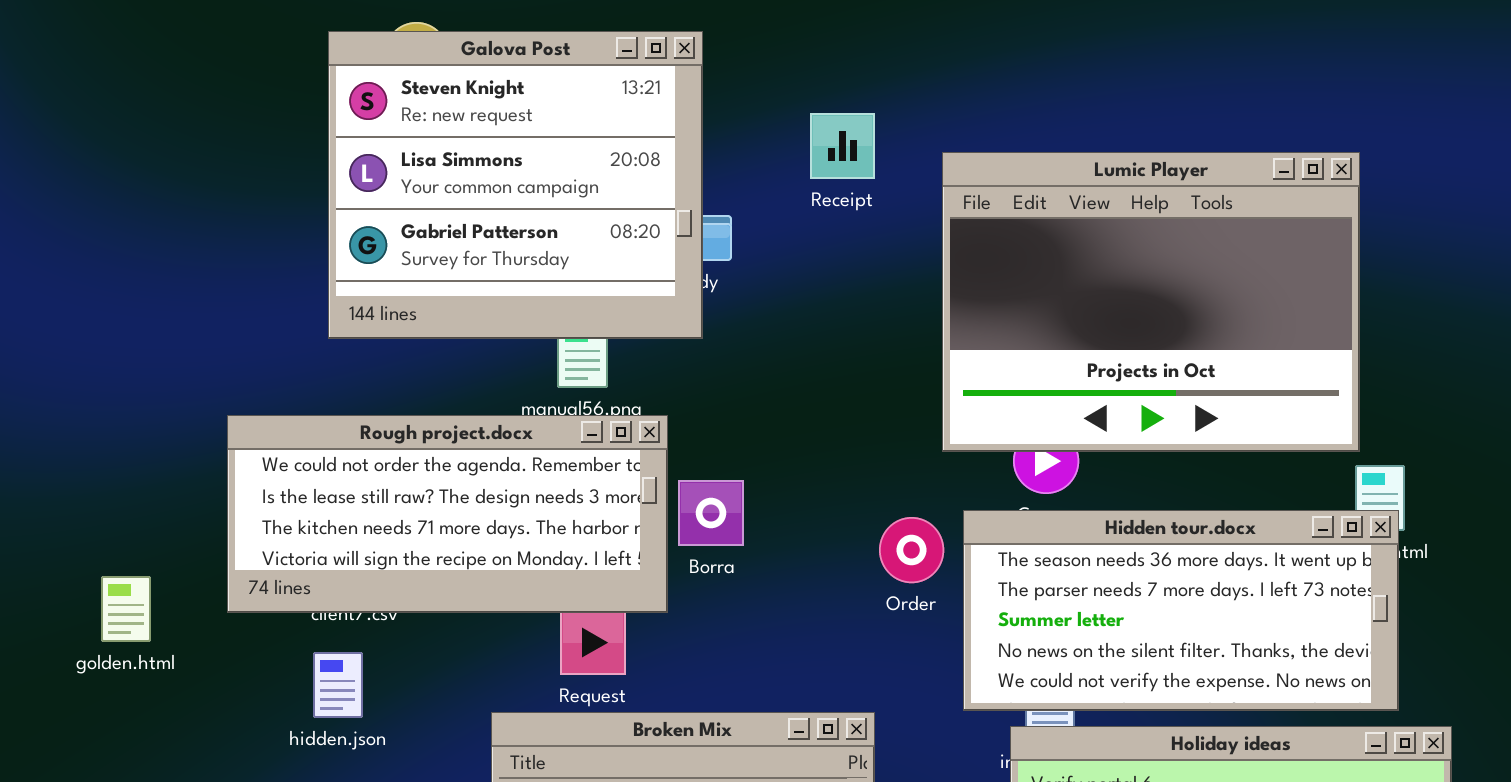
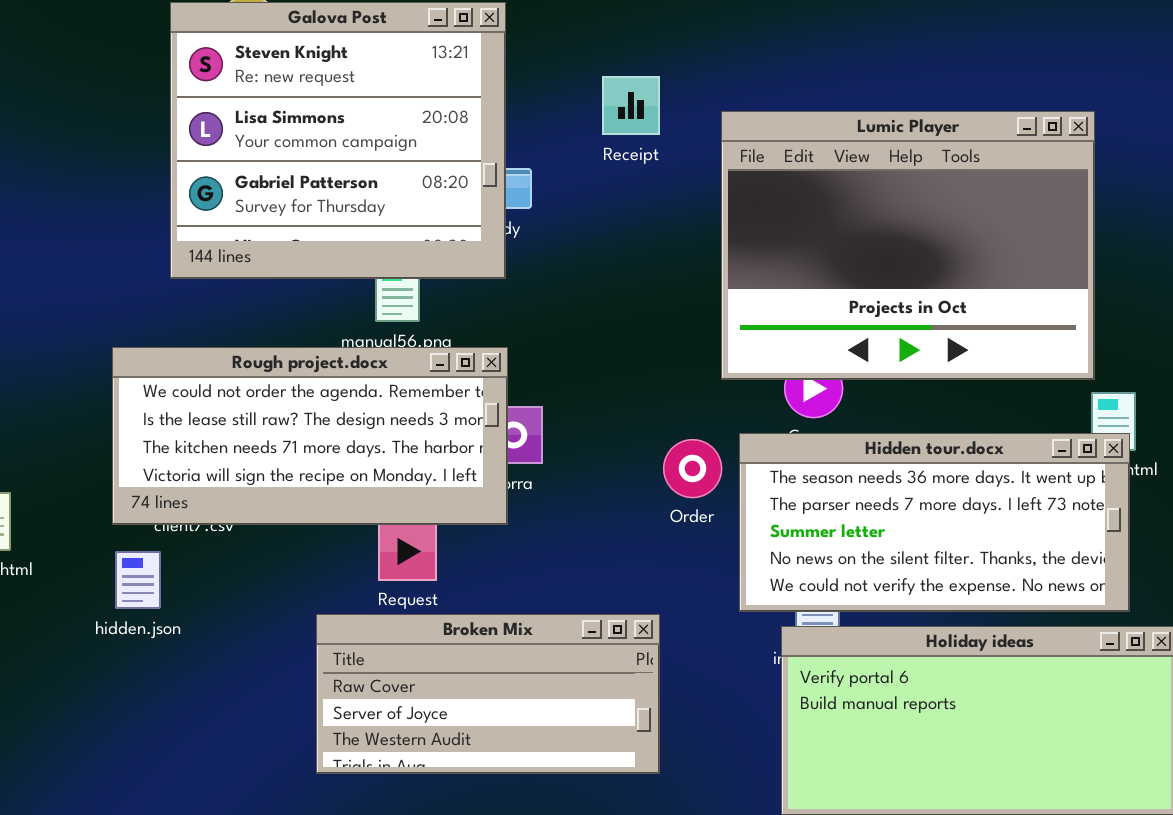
Rough project.docx: [227,415,668,613] -> [112,347,508,525], moved
hidden.json: [313,652,363,718] -> [115,551,161,609], moved

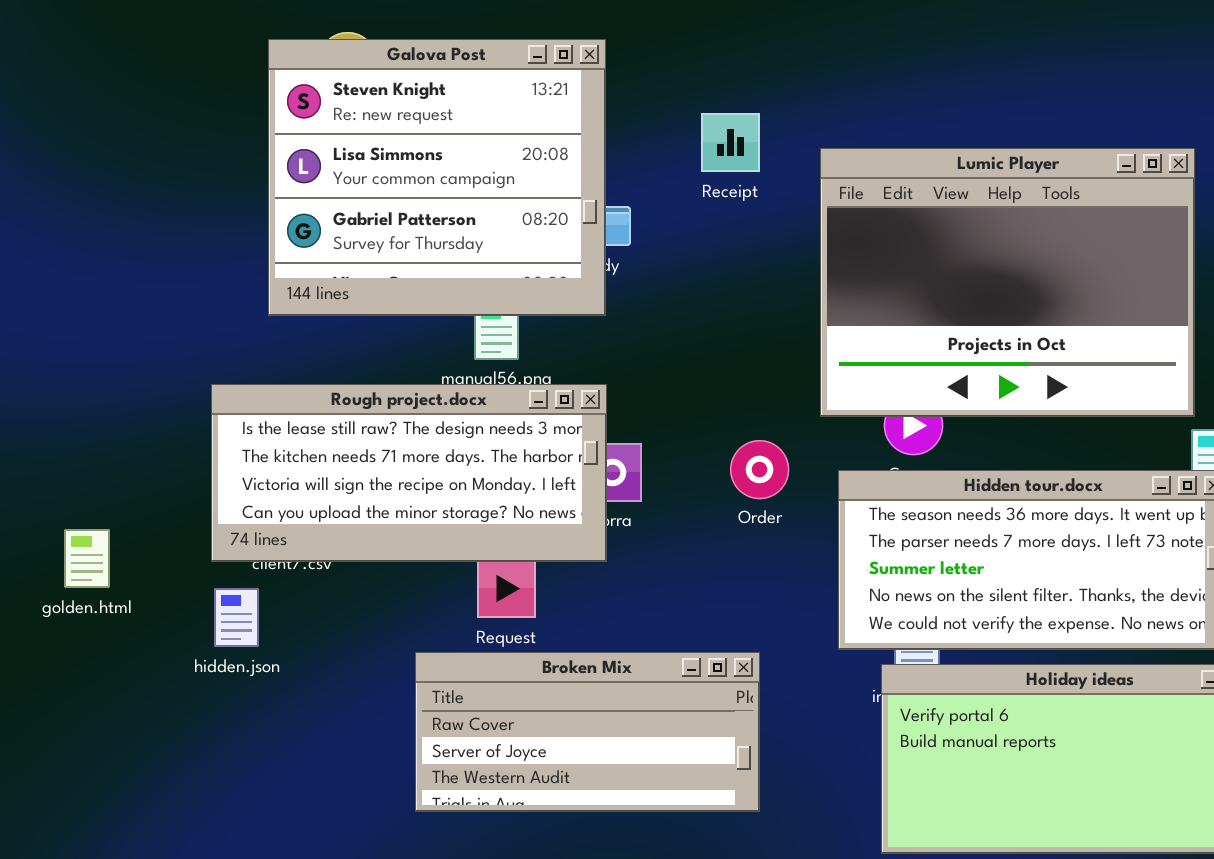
Rough project.docx: [112,347,508,525] -> [211,384,607,562], scrolled down 1 row
Order: [663,439,722,498] -> [730,440,789,499], moved

